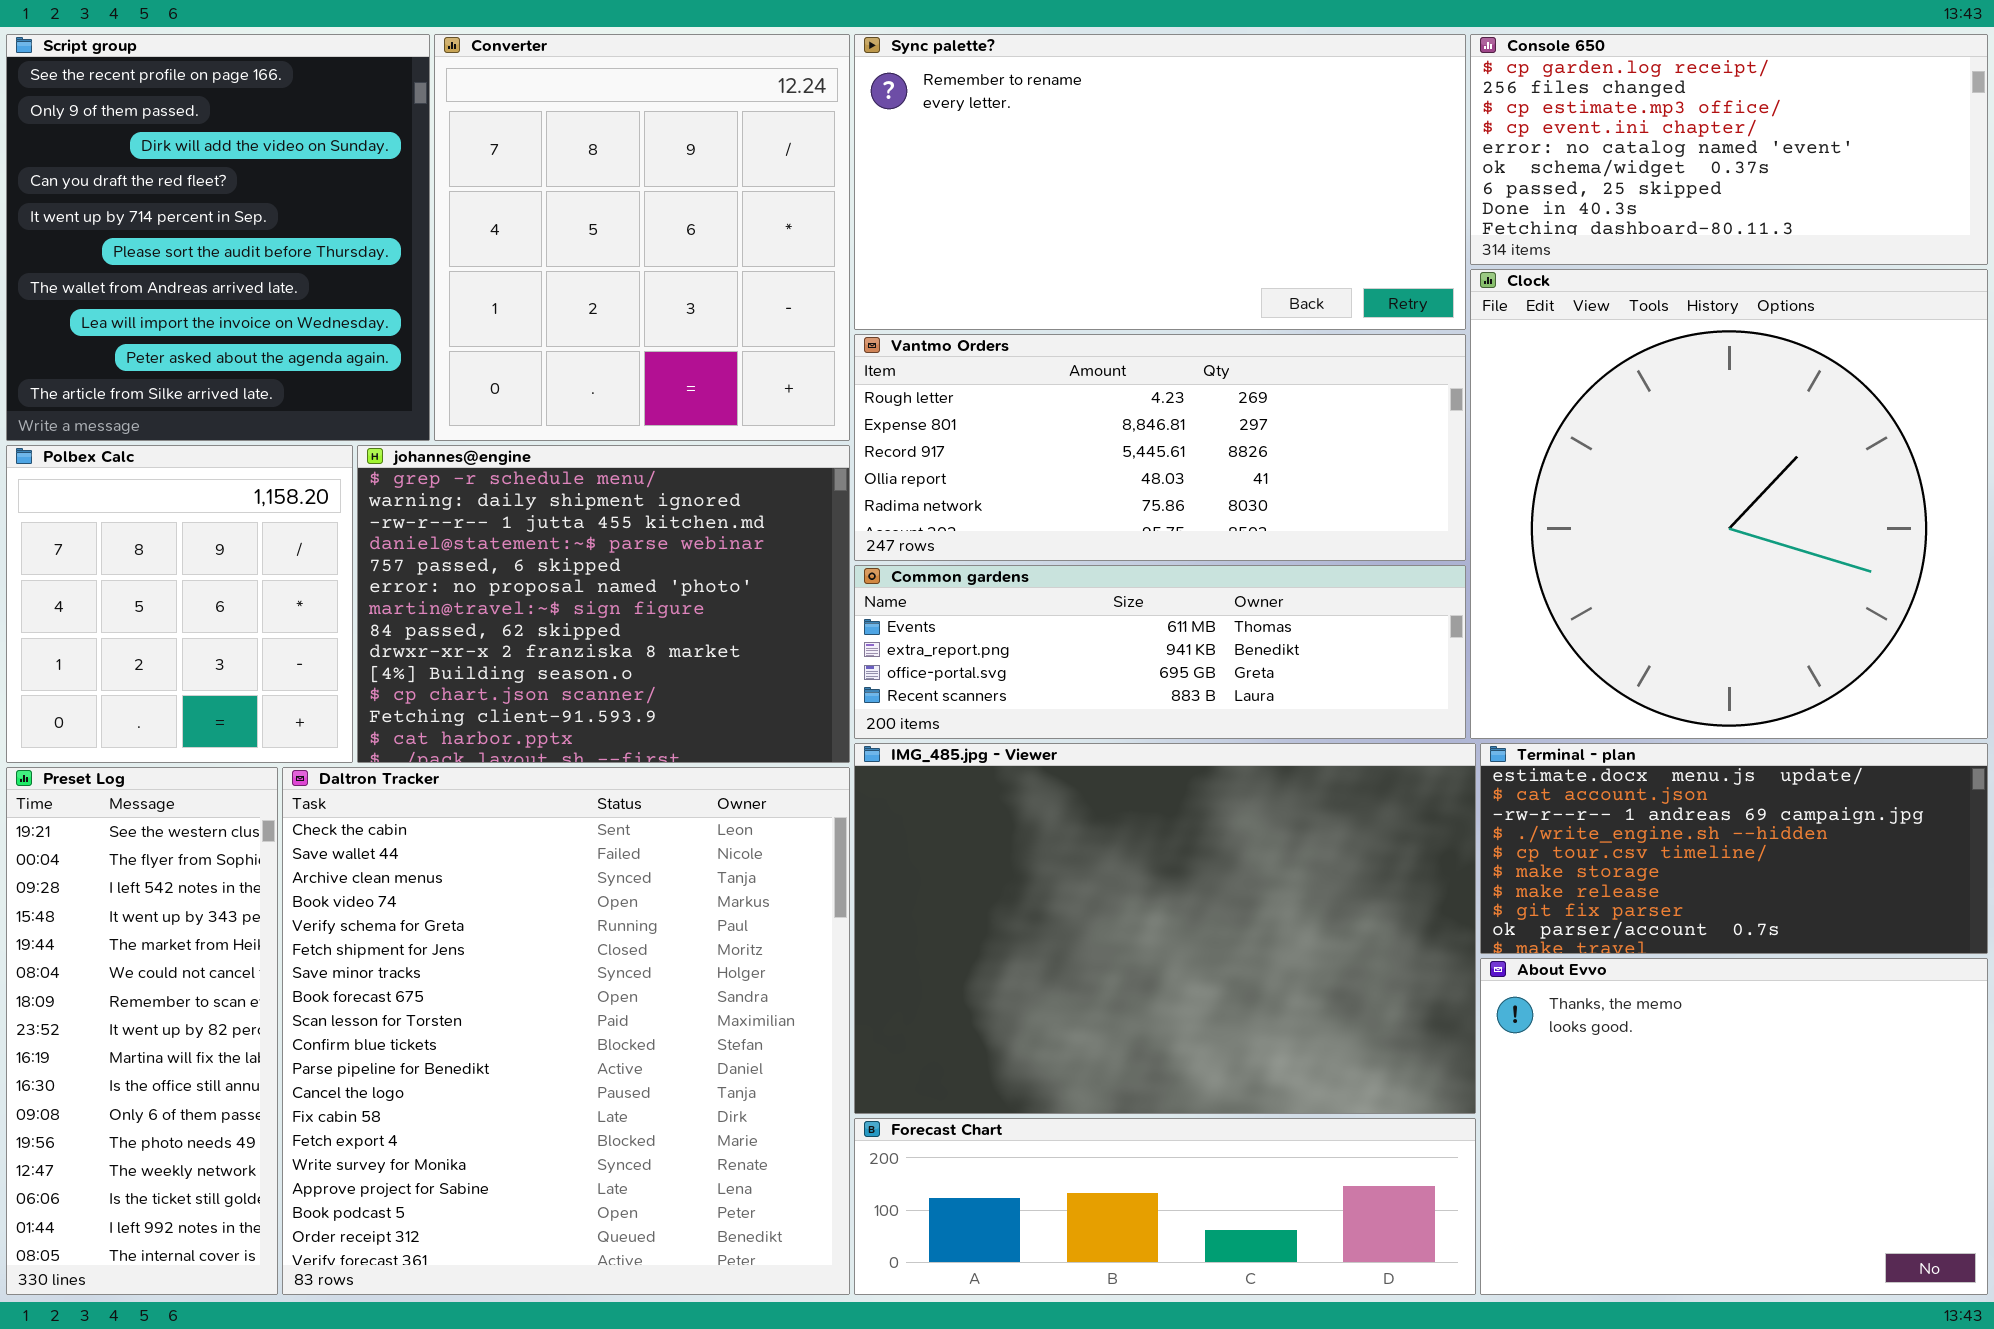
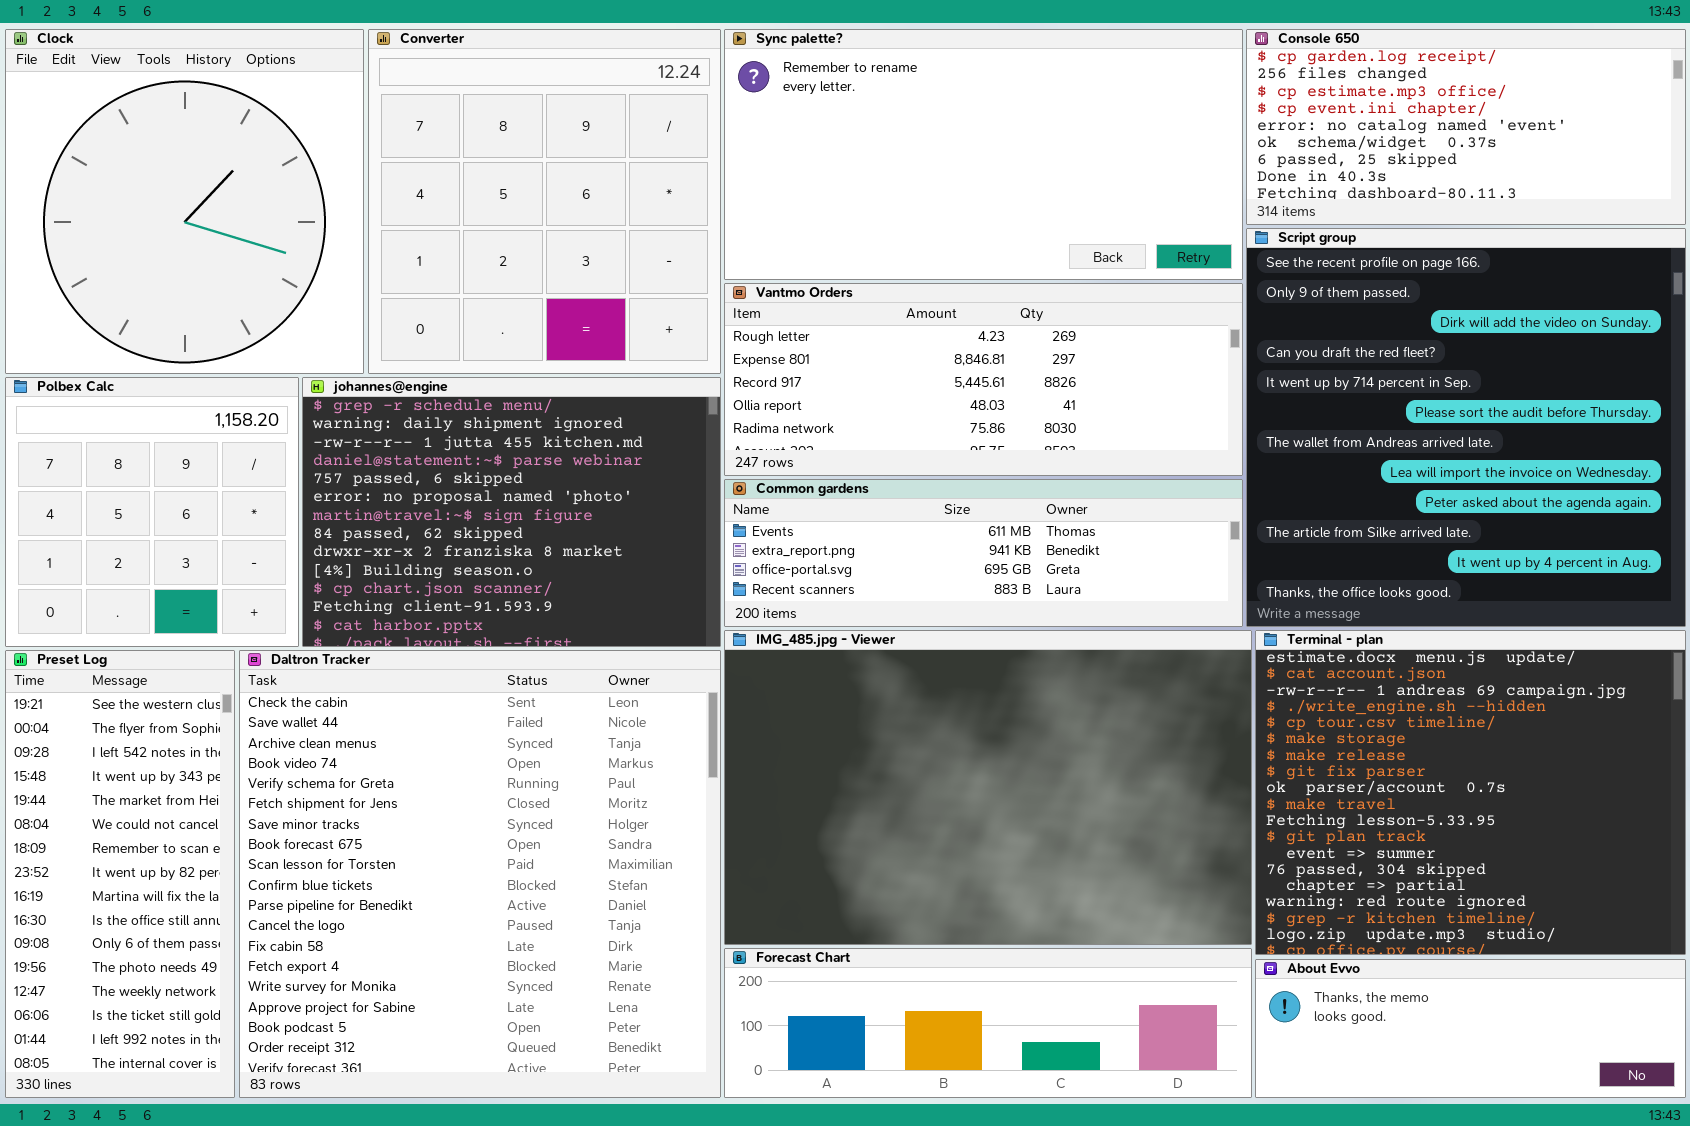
Script group: [6,34,430,441] -> [1246,228,1686,627], moved, resized
Clock: [1470,269,1988,739] -> [5,29,364,374], moved, resized
Terminal - plan: [1480,743,1988,954] -> [1255,630,1686,955], resized
About Evvo: [1480,958,1988,1295] -> [1255,959,1686,1098], resized

